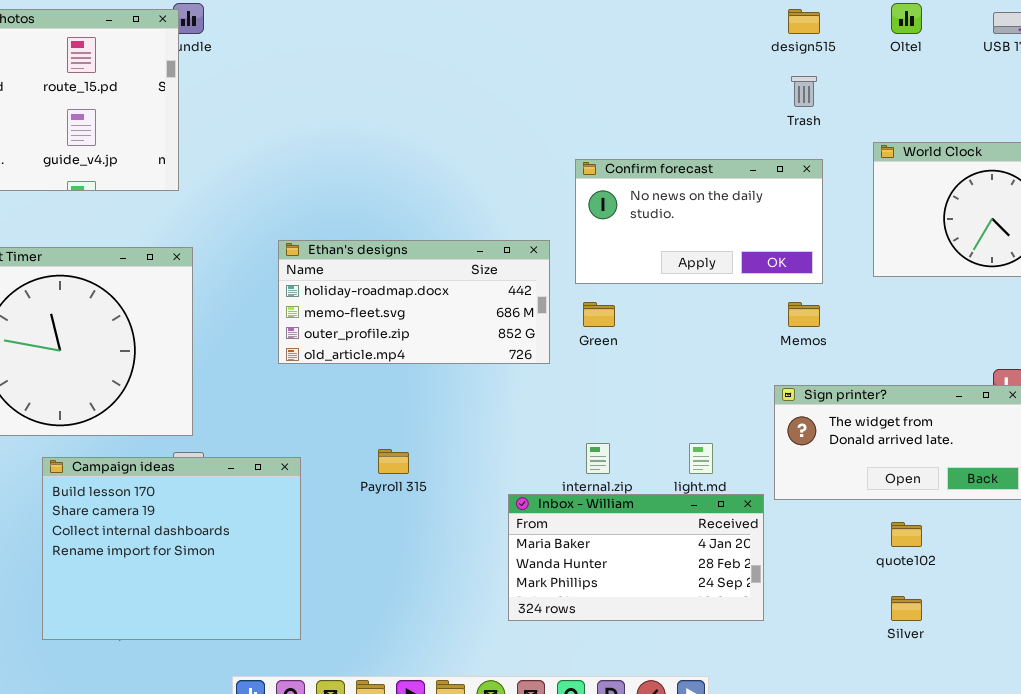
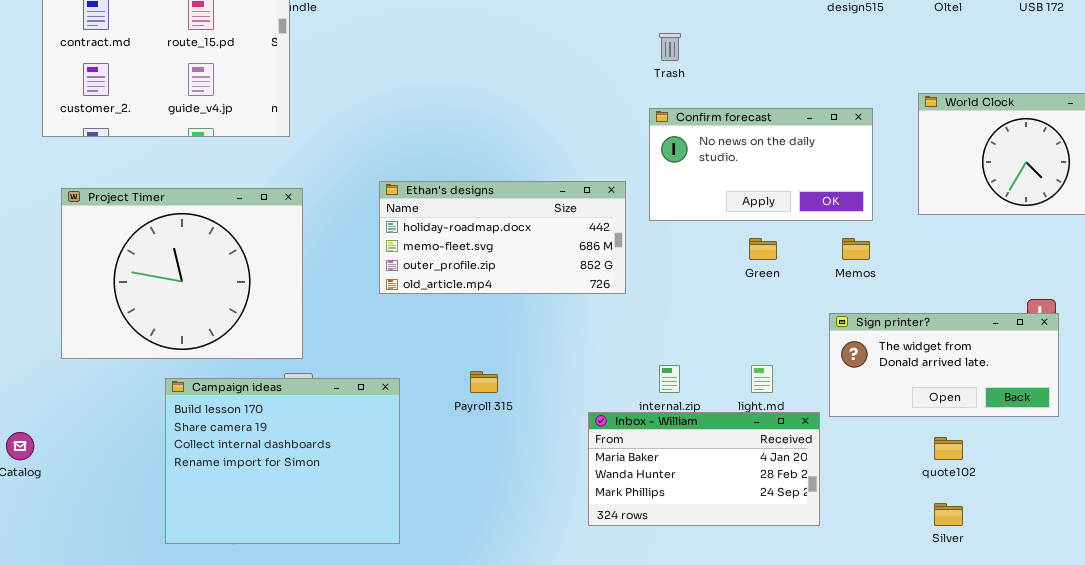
Trash: [791,76,817,107] -> [659,33,681,61], moved
Green: [583,302,615,327] -> [749,238,777,260], moved

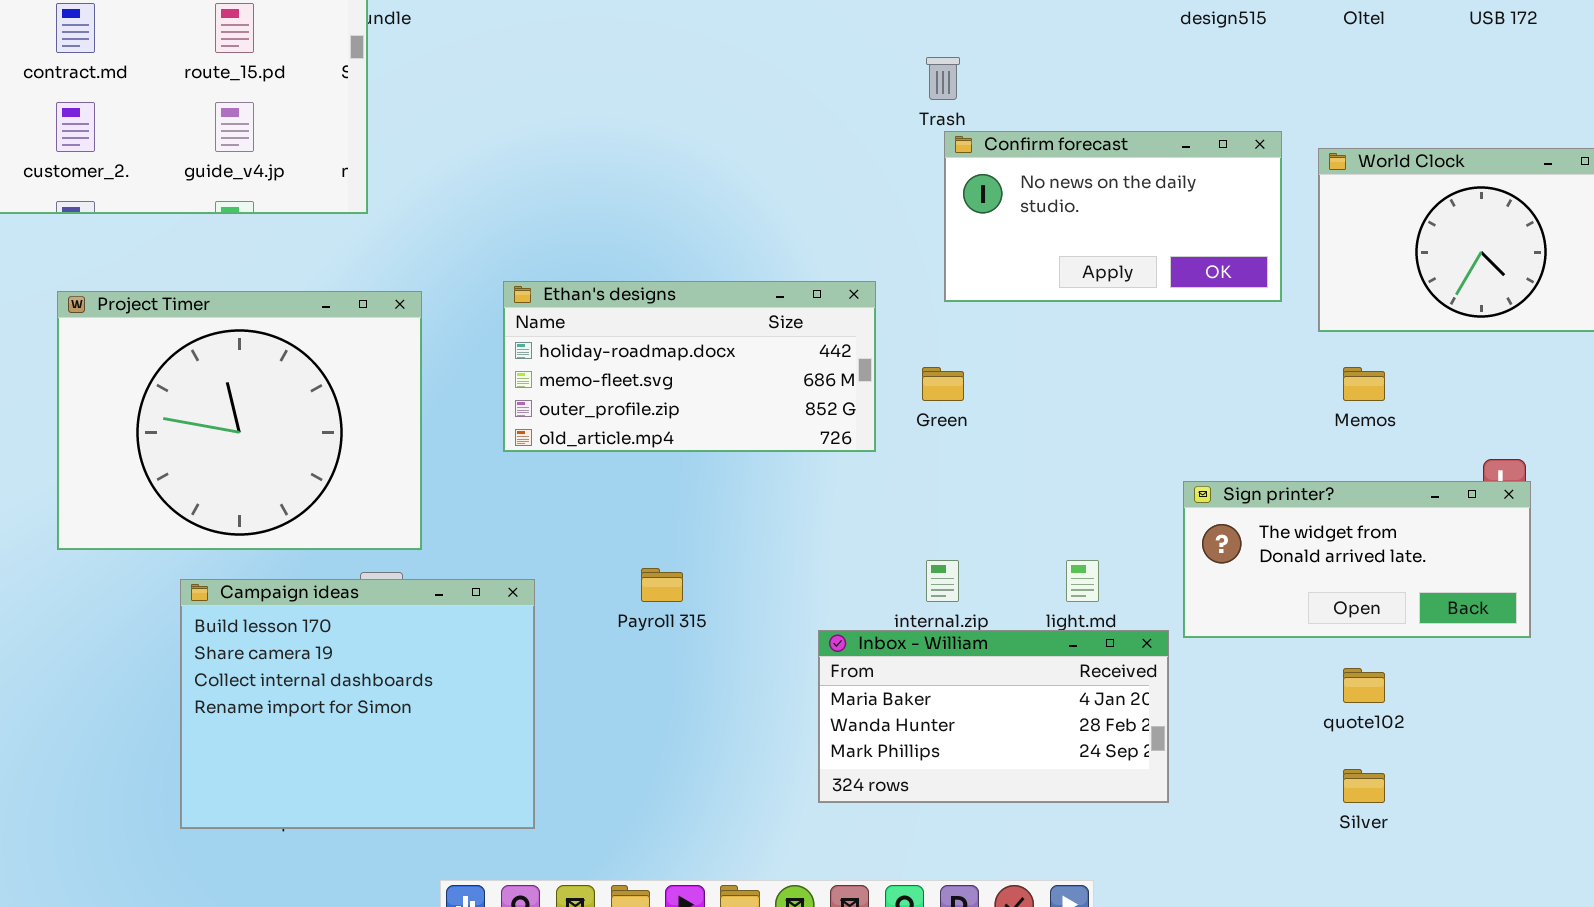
Confirm forecast: [649,108,873,221] -> [944,131,1282,302], moved
Project Timer: [61,188,303,359] -> [57,291,422,550], moved
Green: [749,238,777,260] -> [922,367,964,401], moved
Memos: [842,238,870,260] -> [1343,367,1385,401], moved

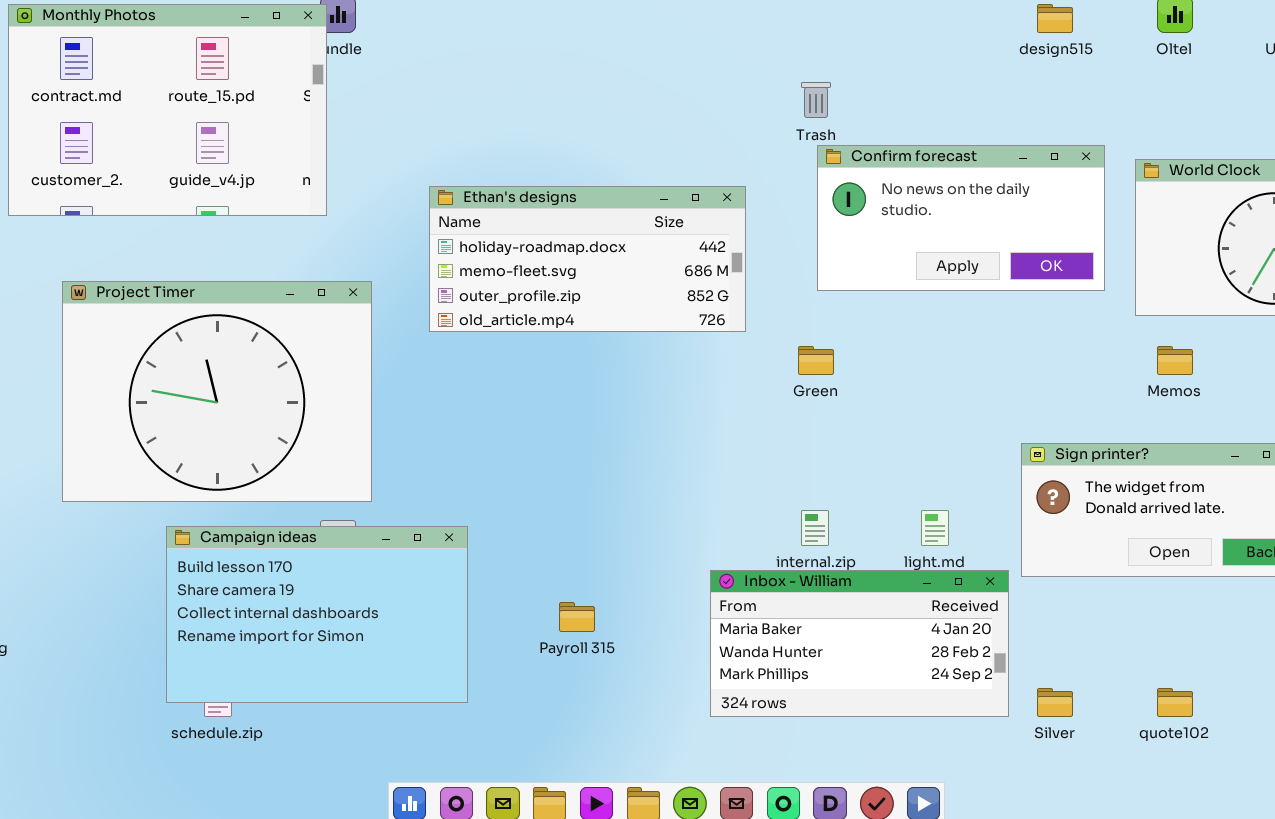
Ethan's designs: [503,281,876,452] -> [429,186,746,332], moved
Payroll 315: [641,568,683,602] -> [559,602,595,632], moved
Campaign ideas: [180,579,535,829] -> [166,526,468,703], resized
quote102: [1343,668,1385,703] -> [1157,688,1193,717], moved
Silver: [1343,769,1385,803] -> [1037,688,1073,717], moved

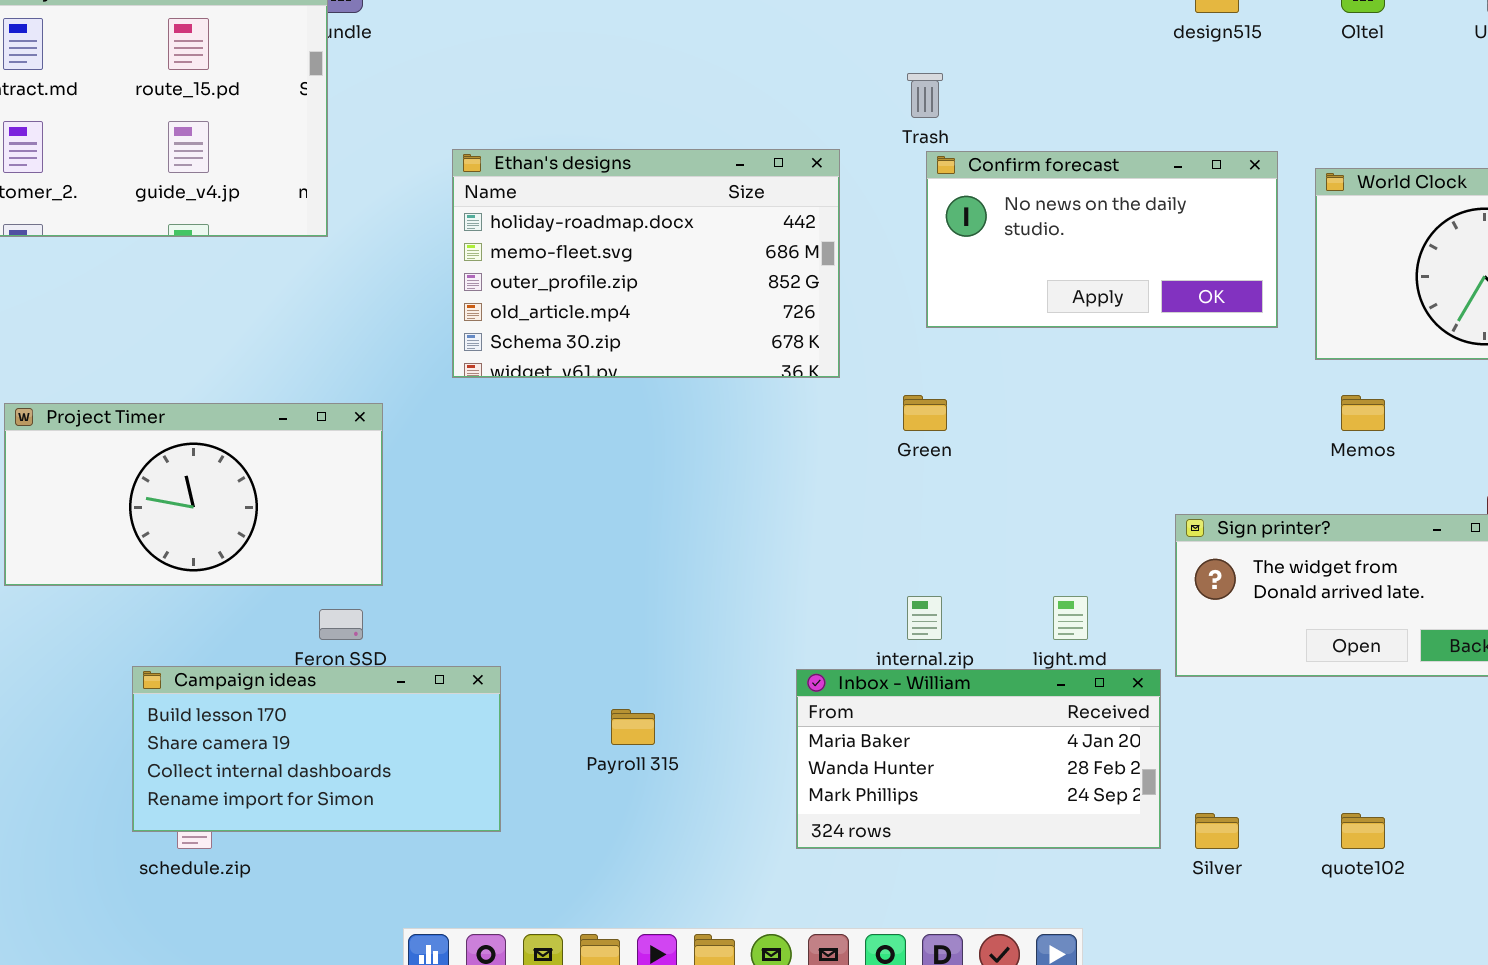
Ethan's designs: [429,186,746,332] -> [452,149,840,378], resized
Project Timer: [62,281,372,502] -> [4,403,383,586], resized
Campaign ideas: [166,526,468,703] -> [132,666,501,832], resized

